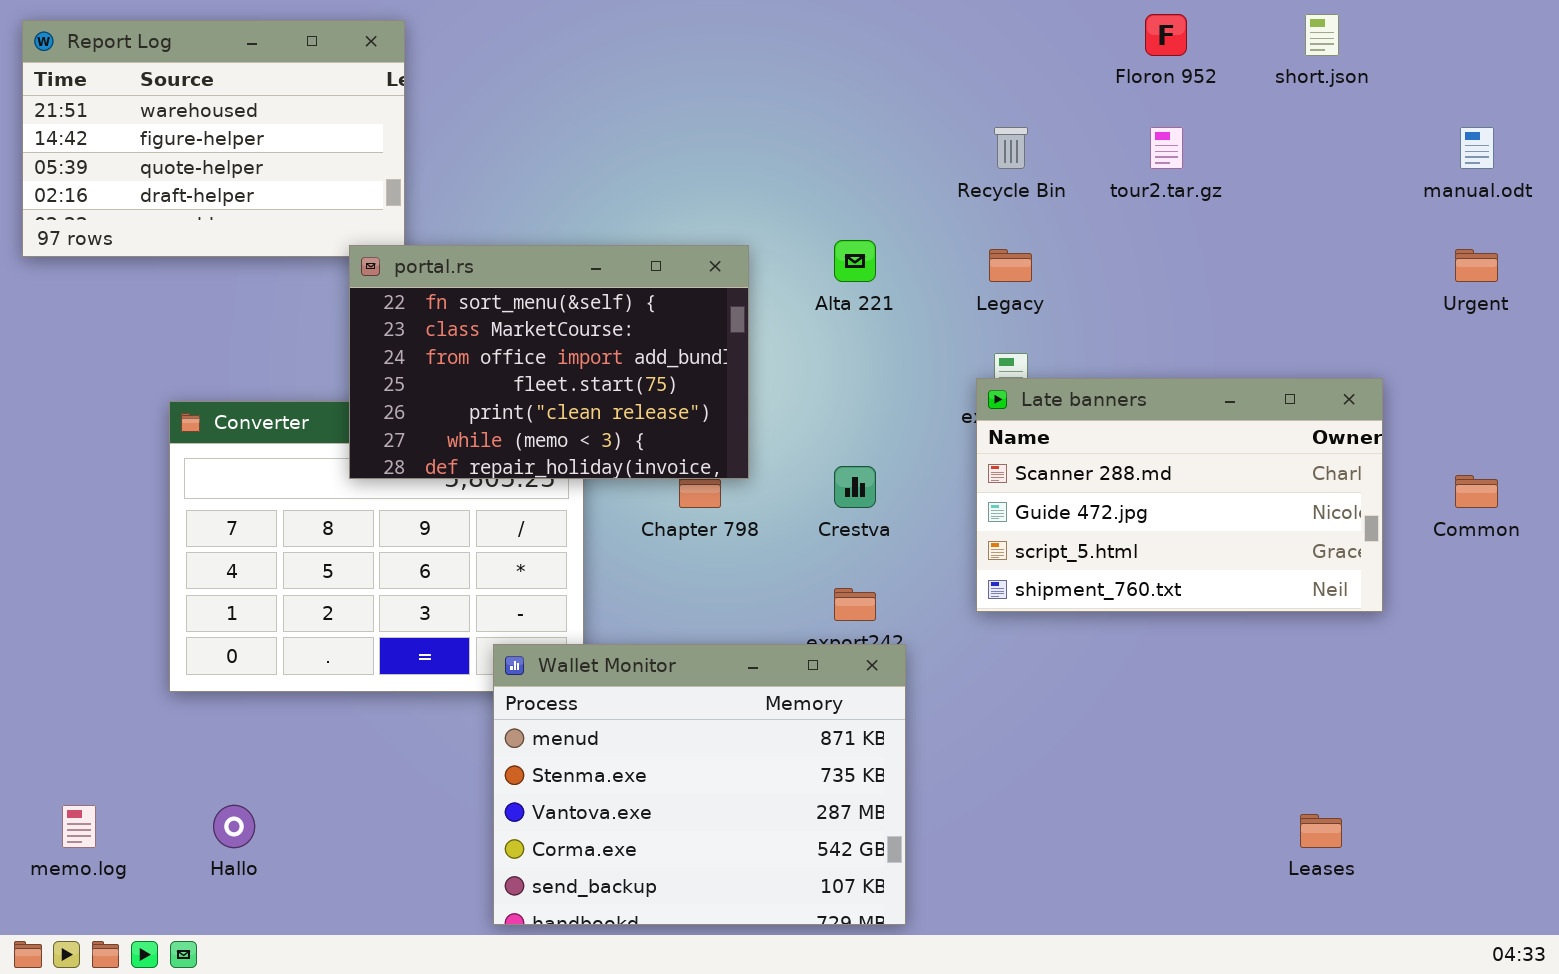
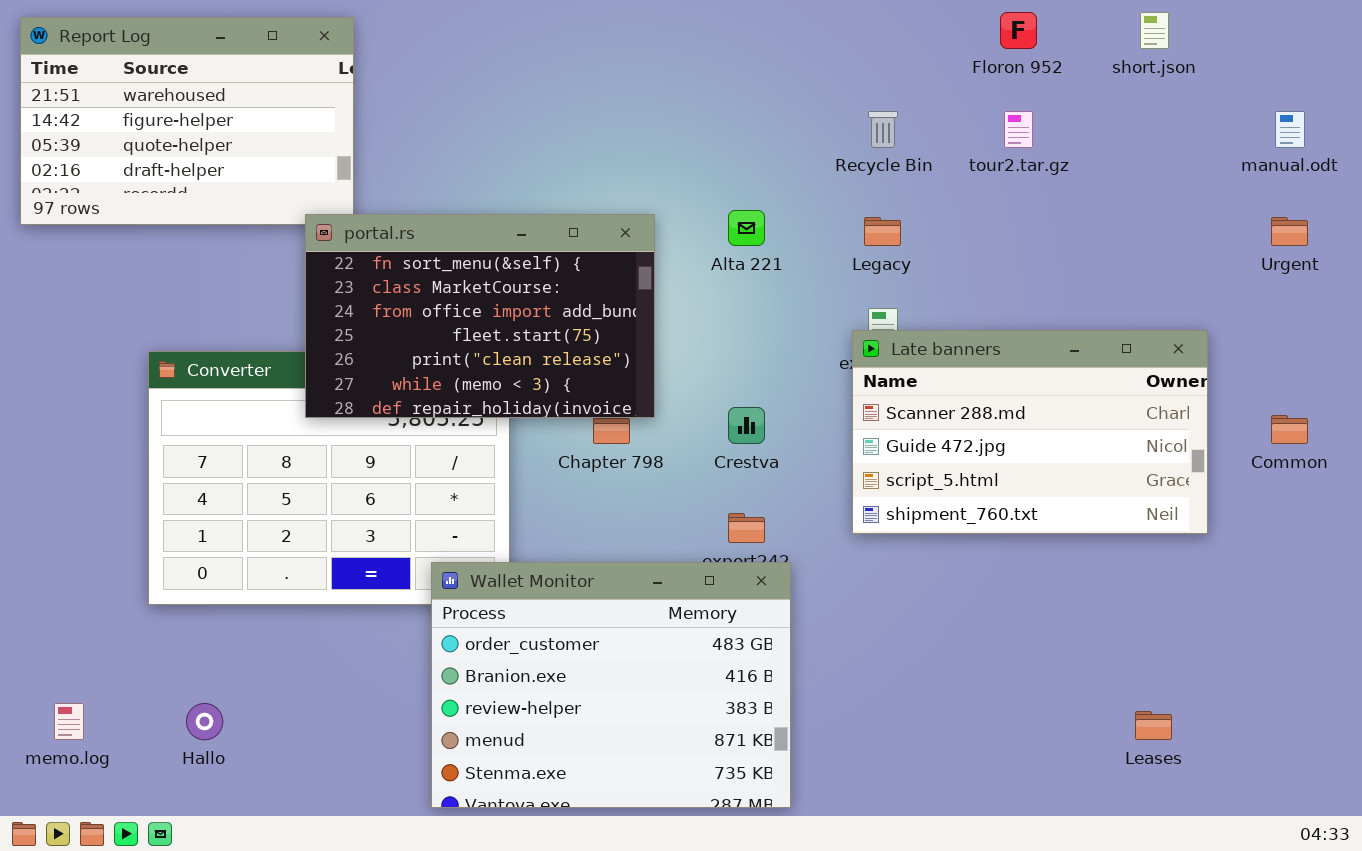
Wallet Monitor: [493,644,906,925] -> [431,562,791,808], scrolled up 3 rows

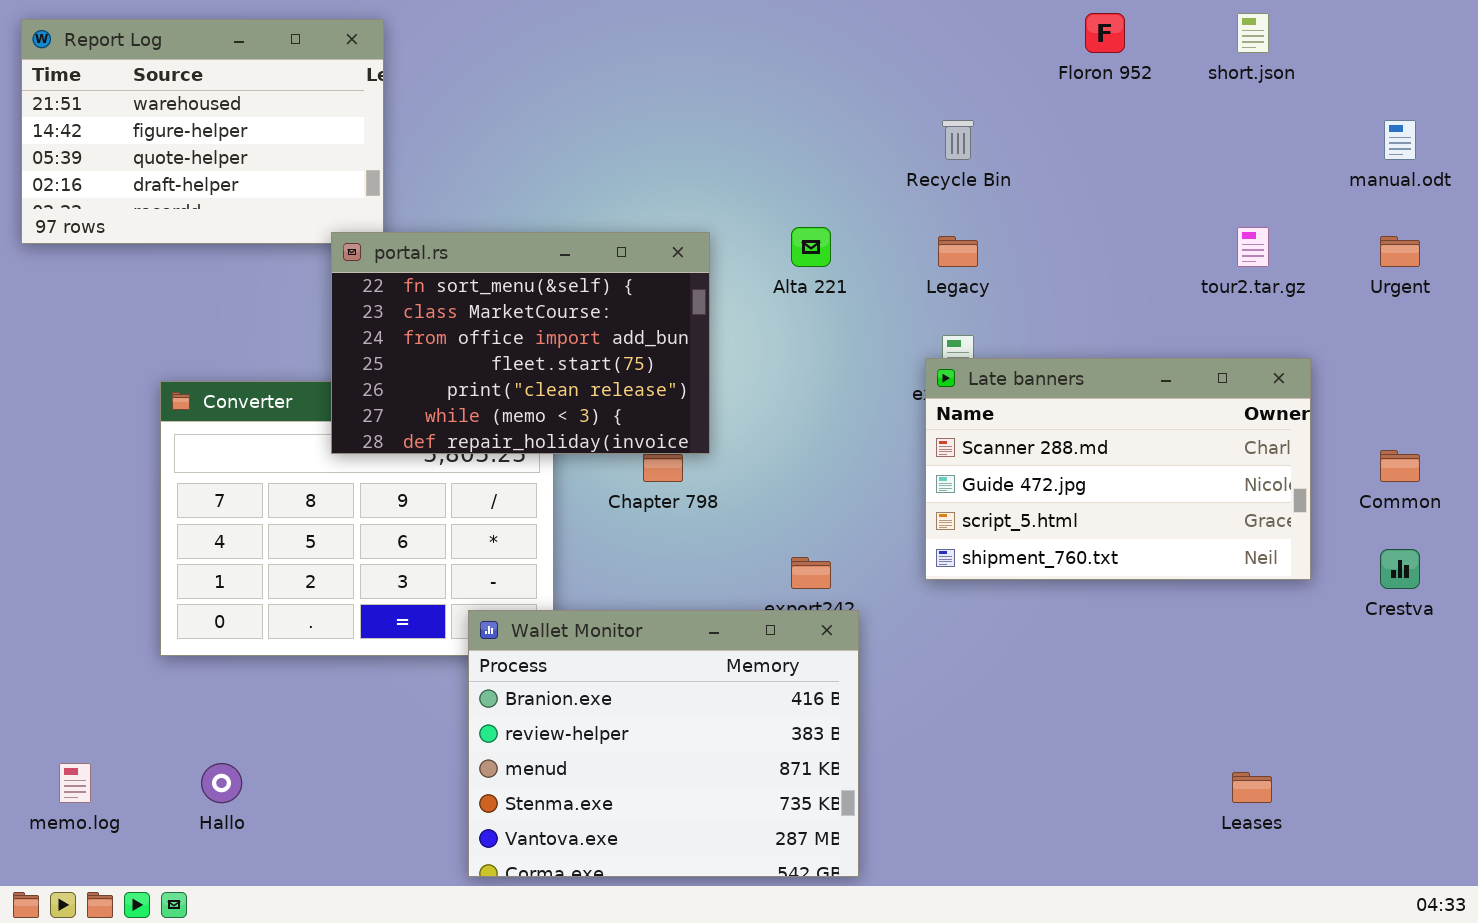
tour2.tar.gz: [1004,111,1033,148] -> [1237,227,1269,267], moved
Crestva: [728,407,765,444] -> [1380,549,1420,589], moved
Wallet Monitor: [431,562,791,808] -> [468,610,859,877], scrolled down 1 row

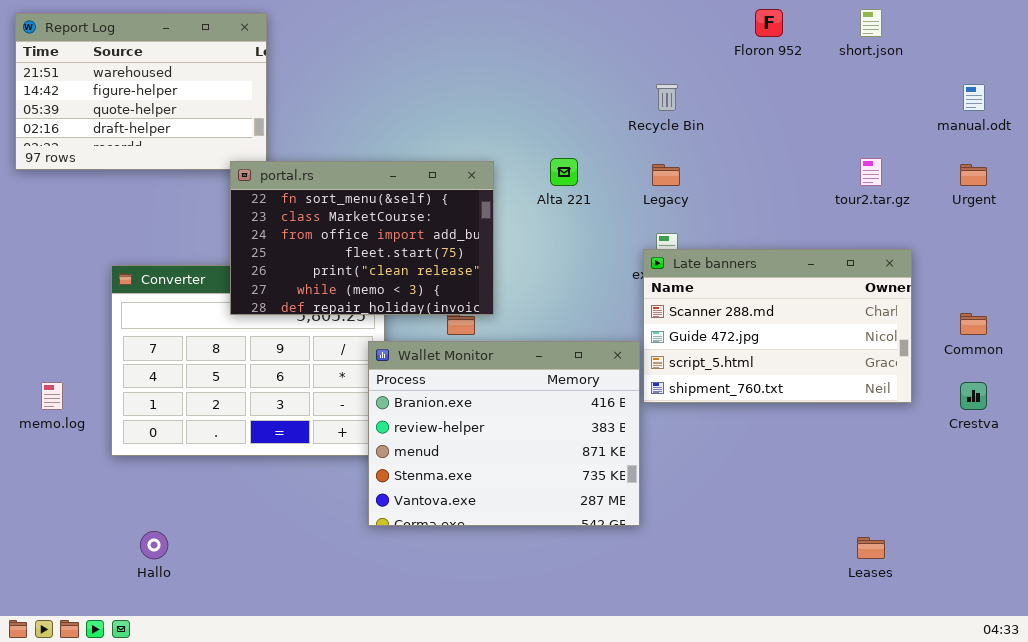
Wallet Monitor: [468,610,859,877] -> [368,341,640,526], moved
memo.log: [59,763,91,803] -> [41,382,63,410], moved

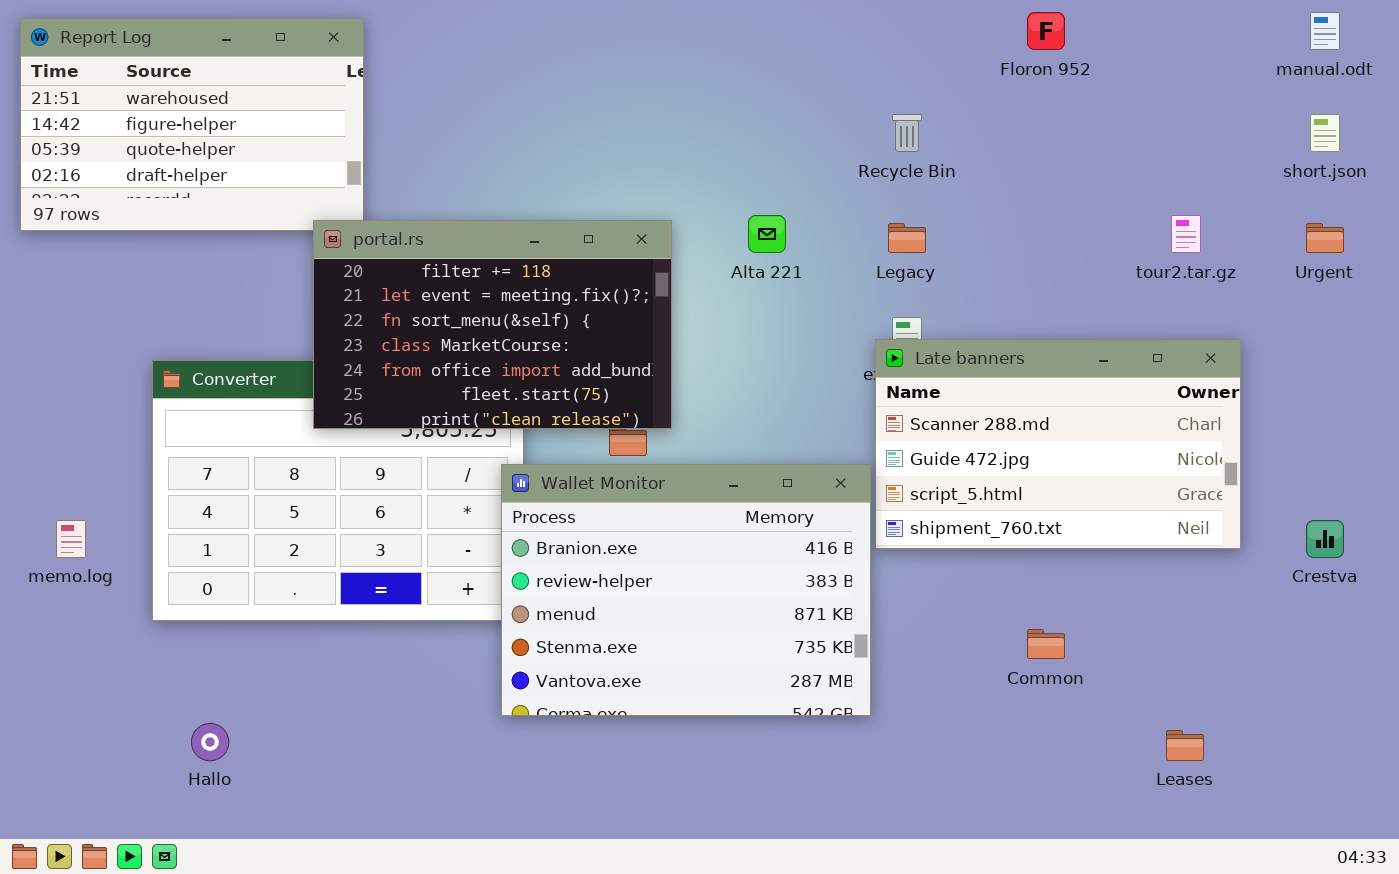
short.json: [860,9,882,37] -> [1310,114,1340,152], moved
manual.odt: [963,84,985,111] -> [1310,12,1340,50], moved
portal.rs: [230,161,494,315] -> [313,220,672,429], scrolled up 2 rows
Common: [960,313,987,335] -> [1027,629,1065,659], moved

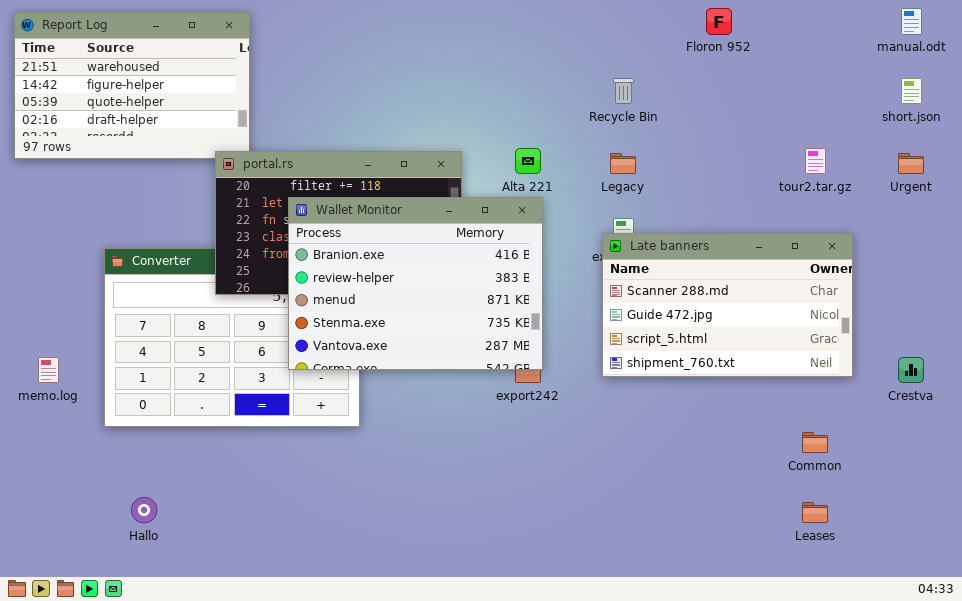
Wallet Monitor: [501,464,871,716] -> [288,197,543,370], moved
Common: [1027,629,1065,659] -> [802,432,828,453], moved

